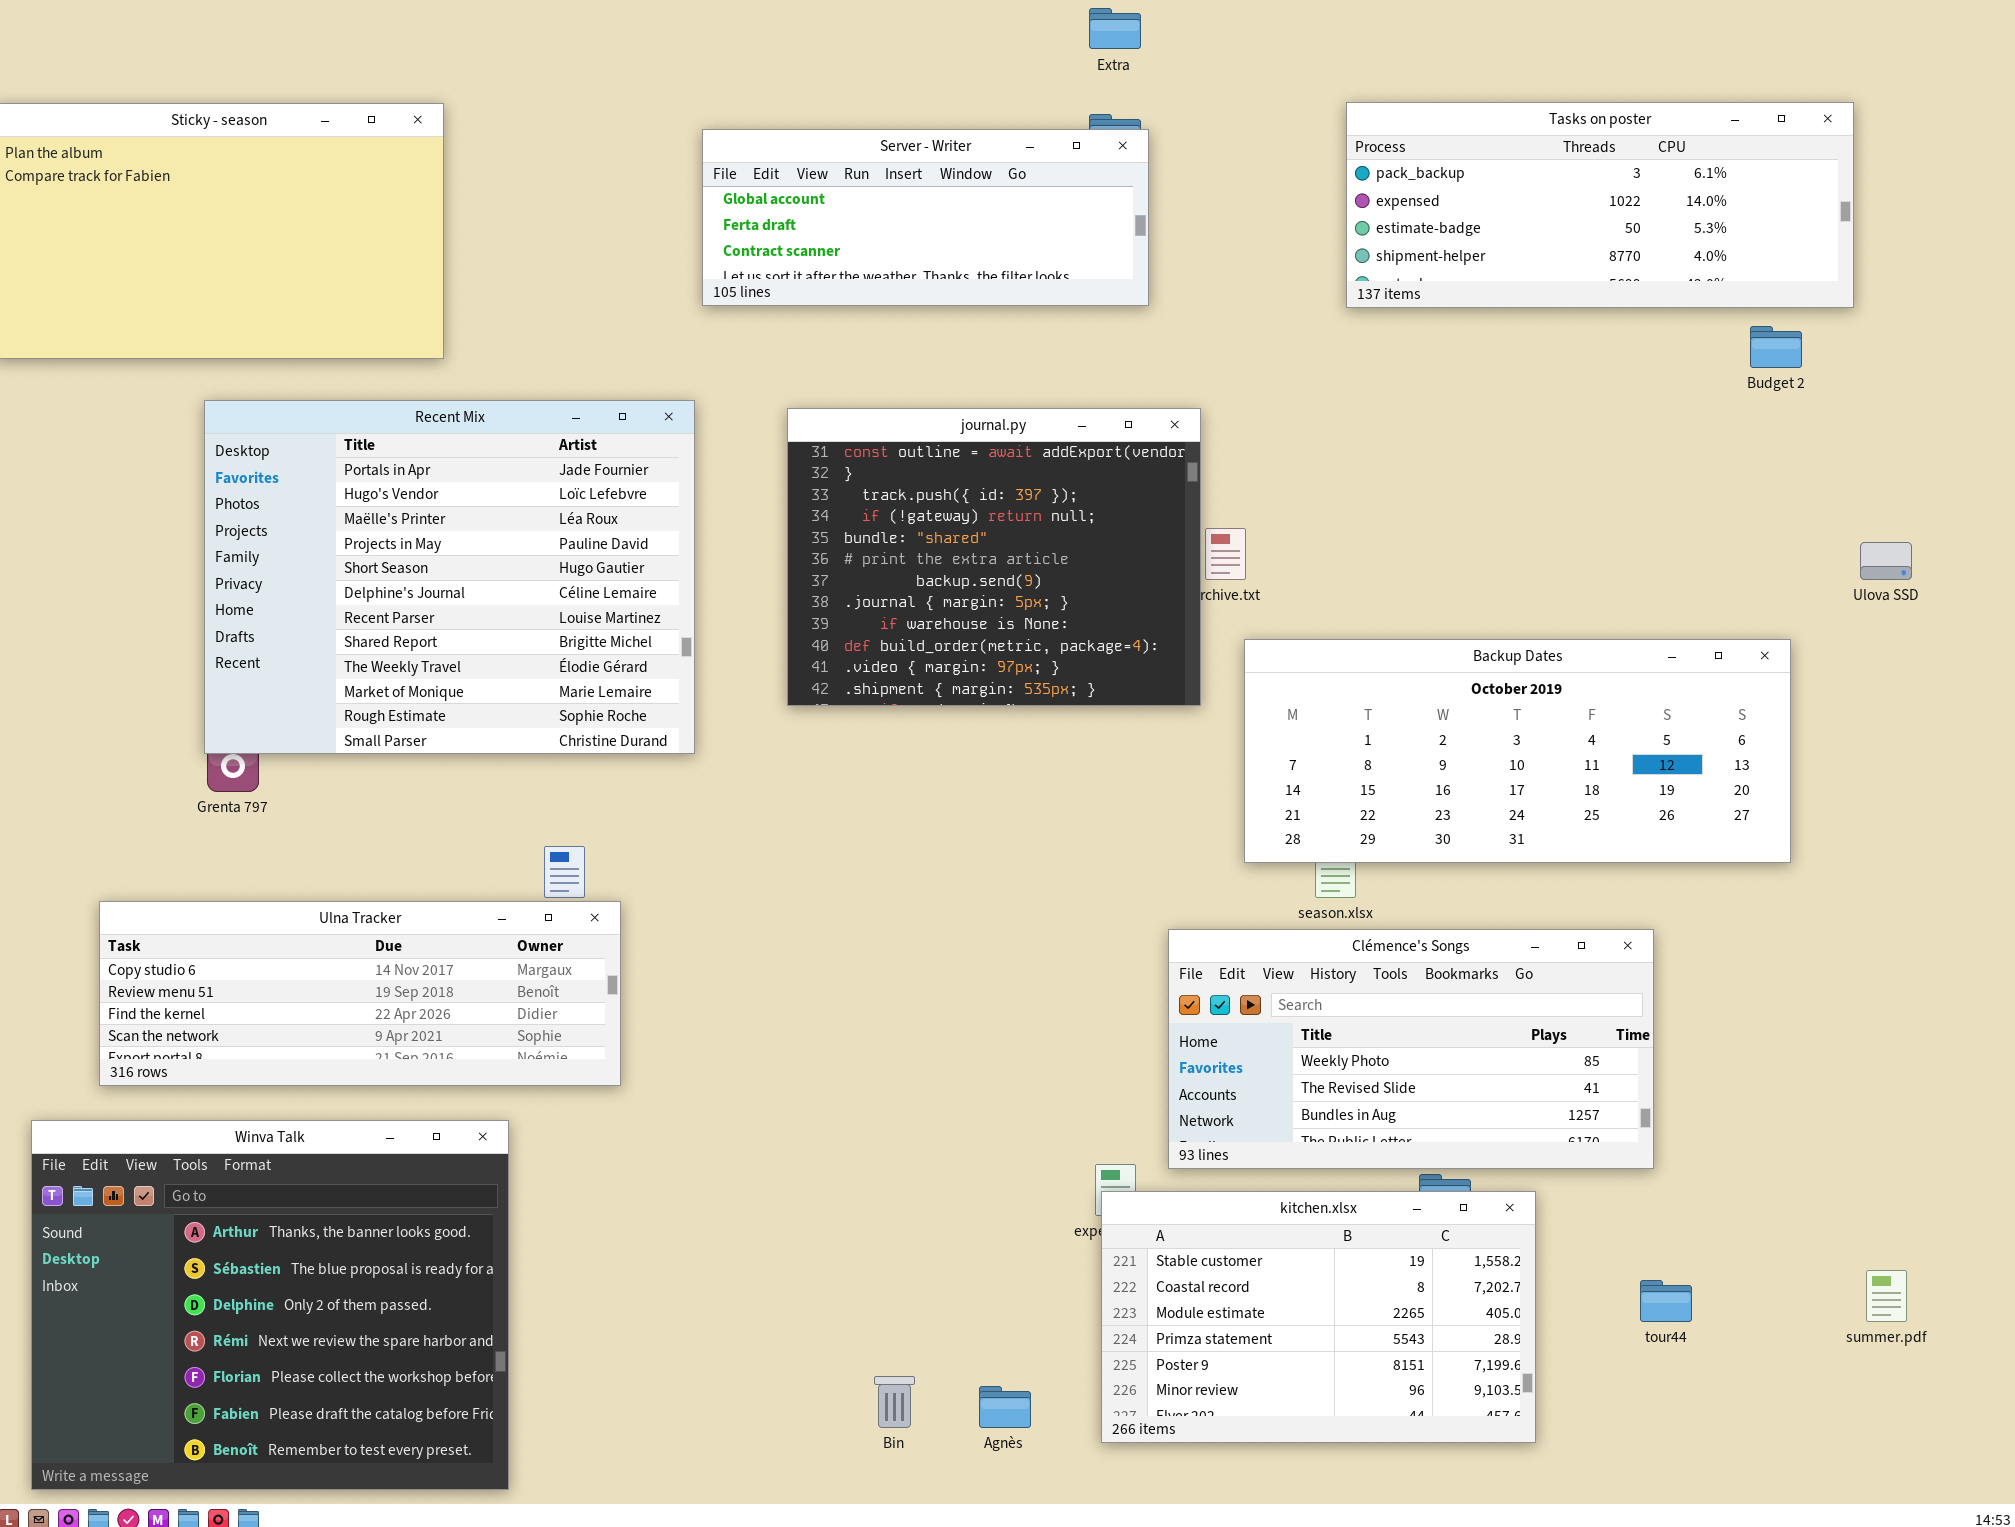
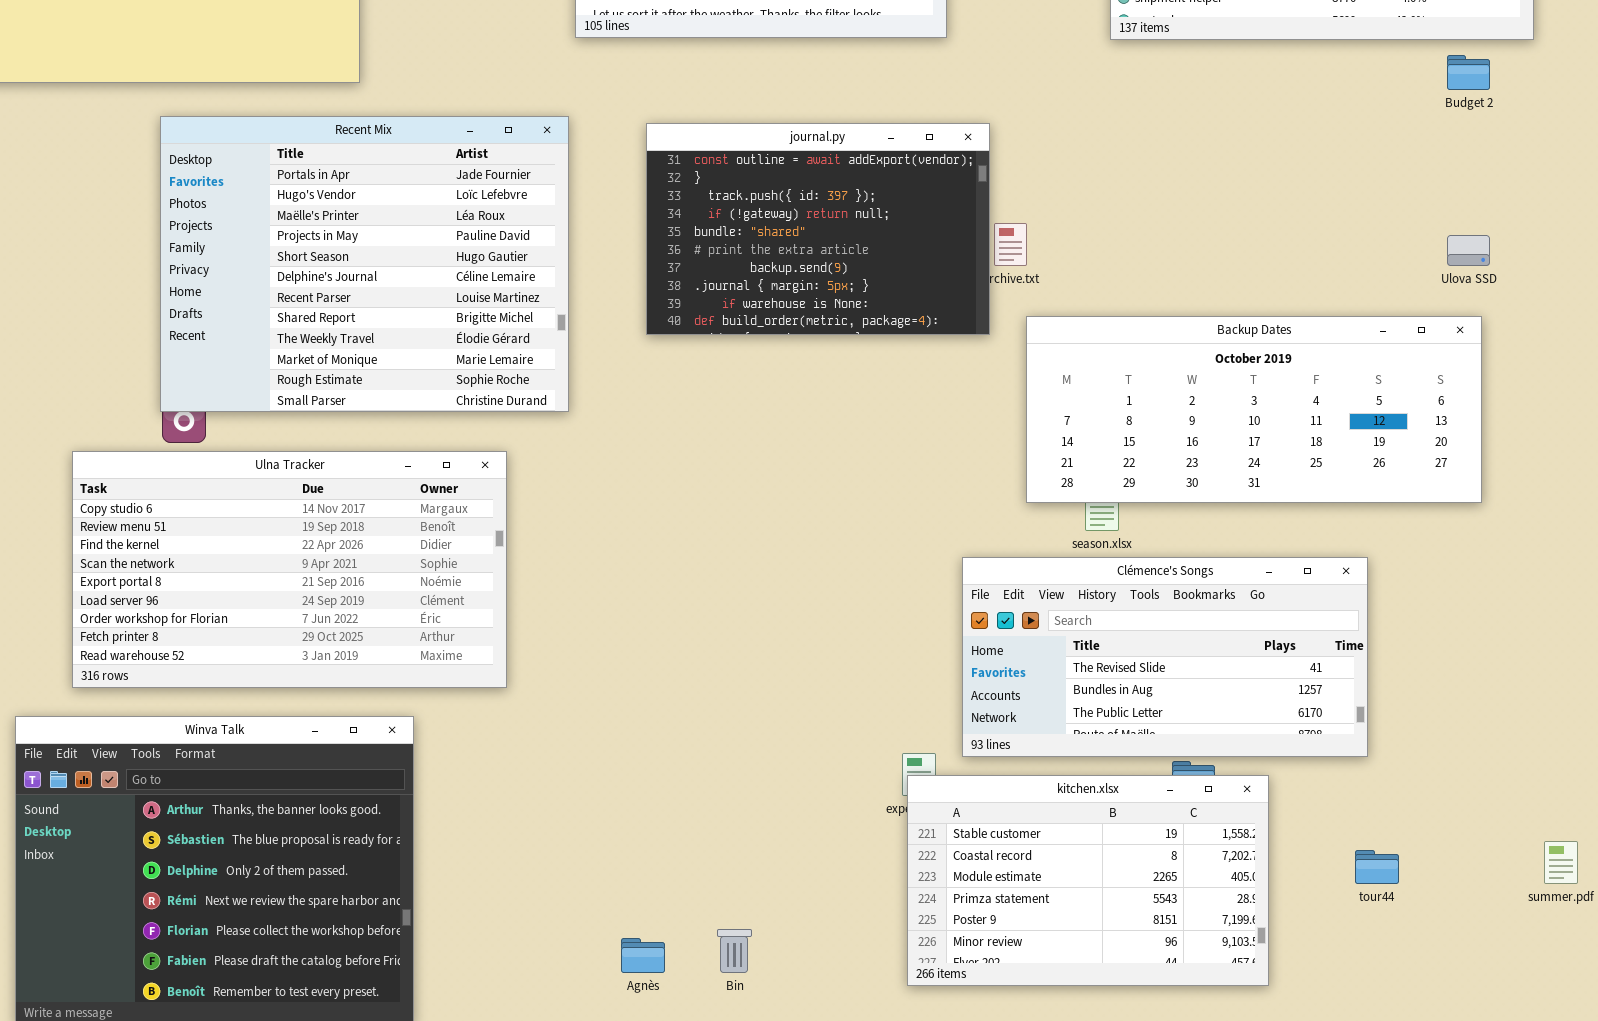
journal.py: [787,408,1201,706] -> [646,123,990,335], resized
Ulova SSD: [1860,542,1912,580] -> [1447,235,1490,266], moved
Ulna Tracker: [99,901,621,1086] -> [72,451,507,688], resized
Clémence's Songs: [1168,929,1654,1169] -> [962,557,1368,757], scrolled down 1 row
Agnès: [979,1386,1031,1428] -> [621,938,665,973], moved

